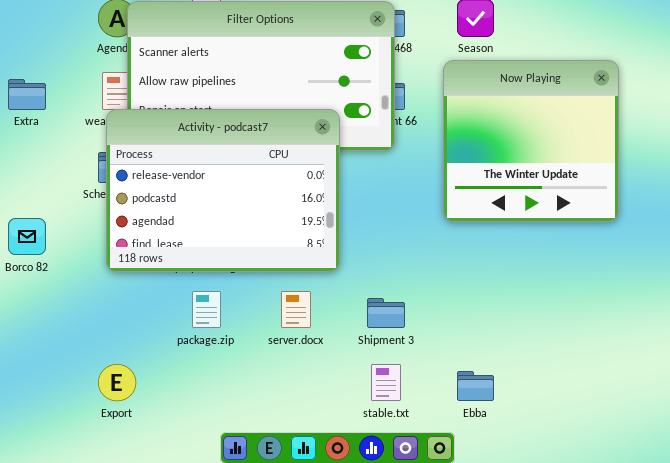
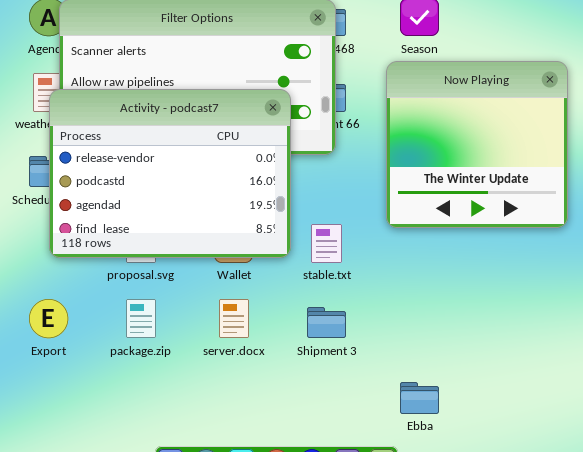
Activity - podcast7: [106,109,340,272] -> [49,89,291,258], moved
Export: [98,364,136,401] -> [29,299,68,338], moved
stable.txt: [371,364,401,401] -> [311,224,342,263], moved

